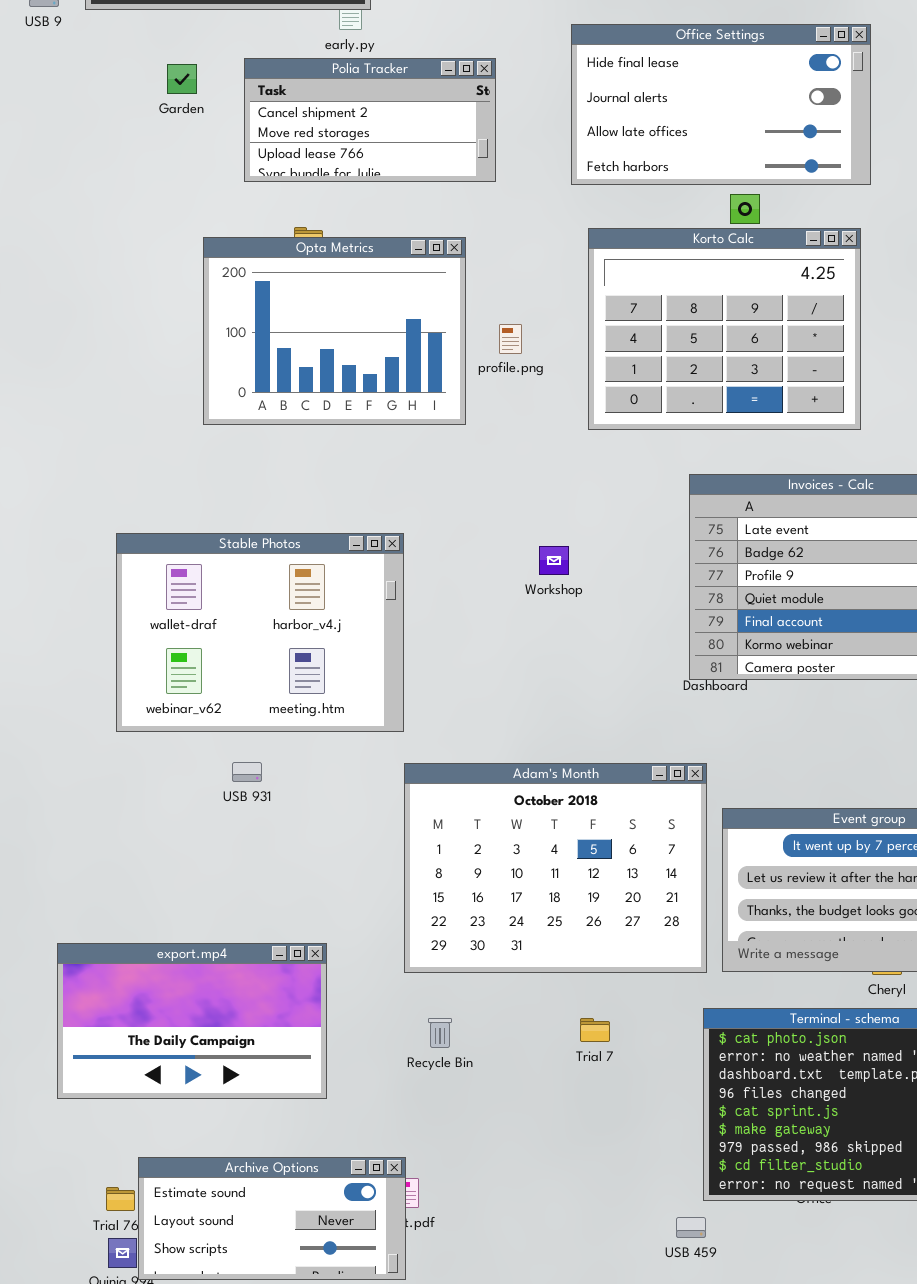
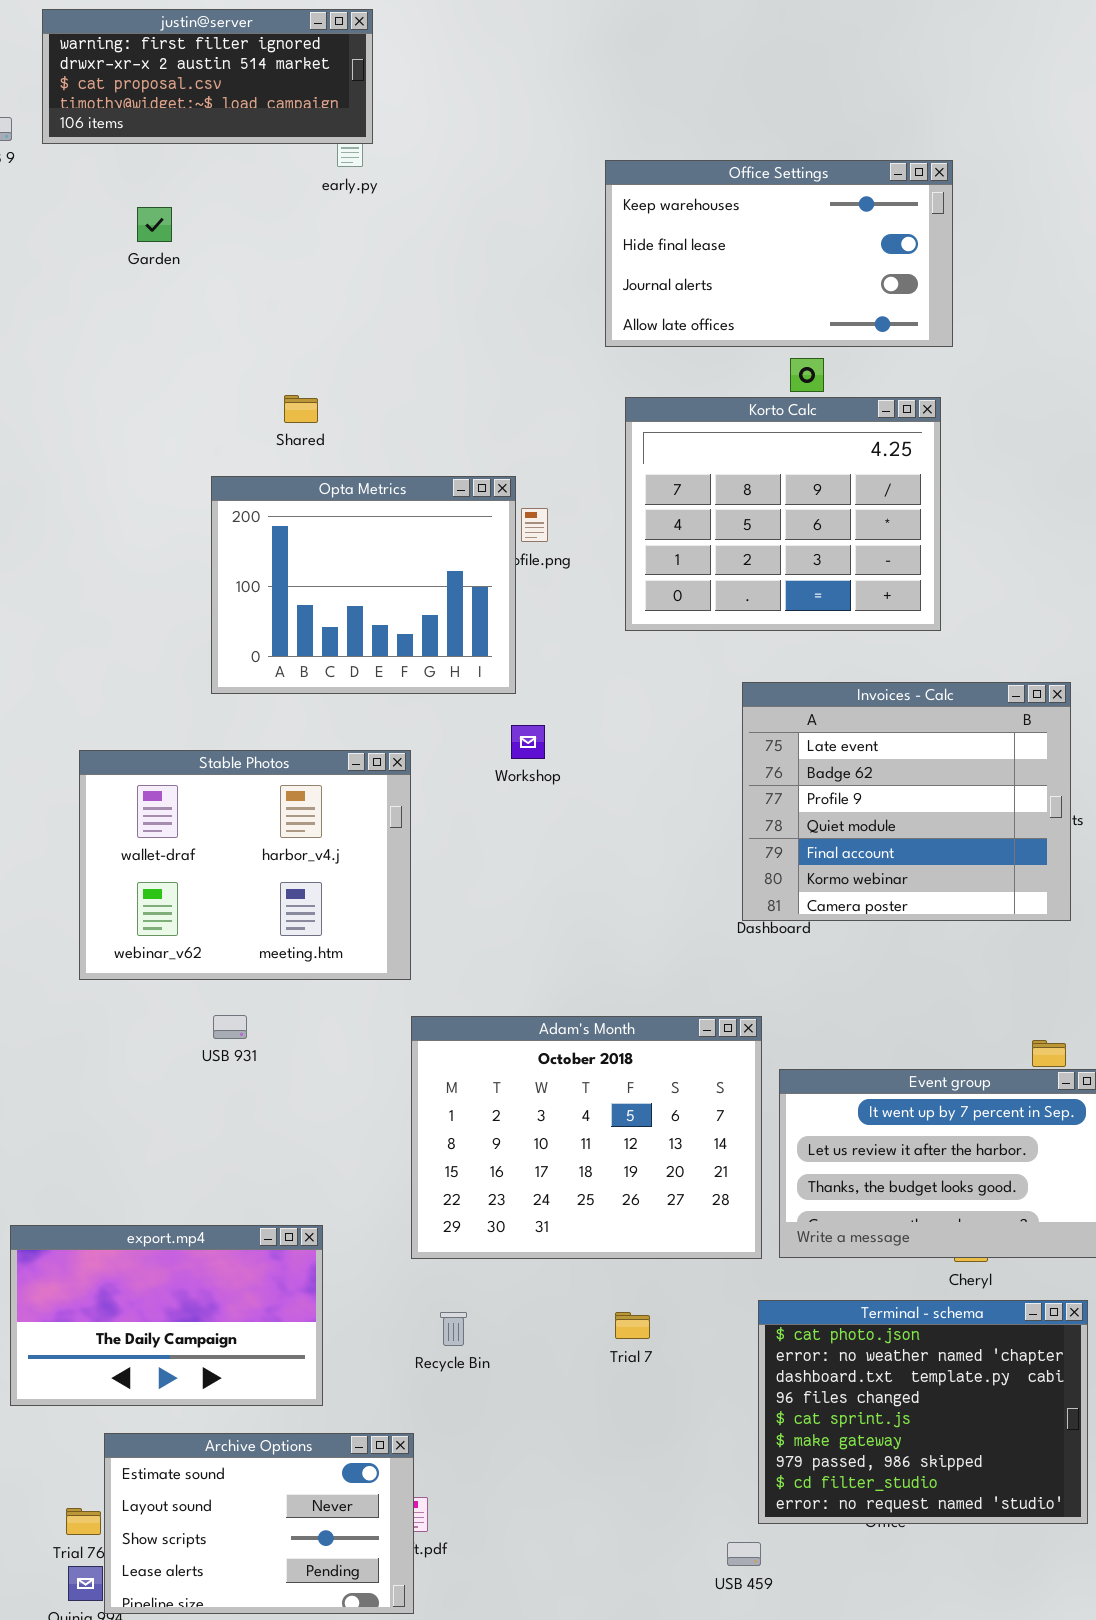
Office Settings: [571,24,871,185] -> [605,160,953,347], scrolled up 1 row
Polia Tracker: [244,58,496,182] -> none, closed
Opta Metrics: [203,237,466,425] -> [211,476,516,694], moved
Workshop: [539,546,569,575] -> [511,725,545,759], moved
Archive Options: [138,1157,406,1280] -> [104,1433,414,1614], resized

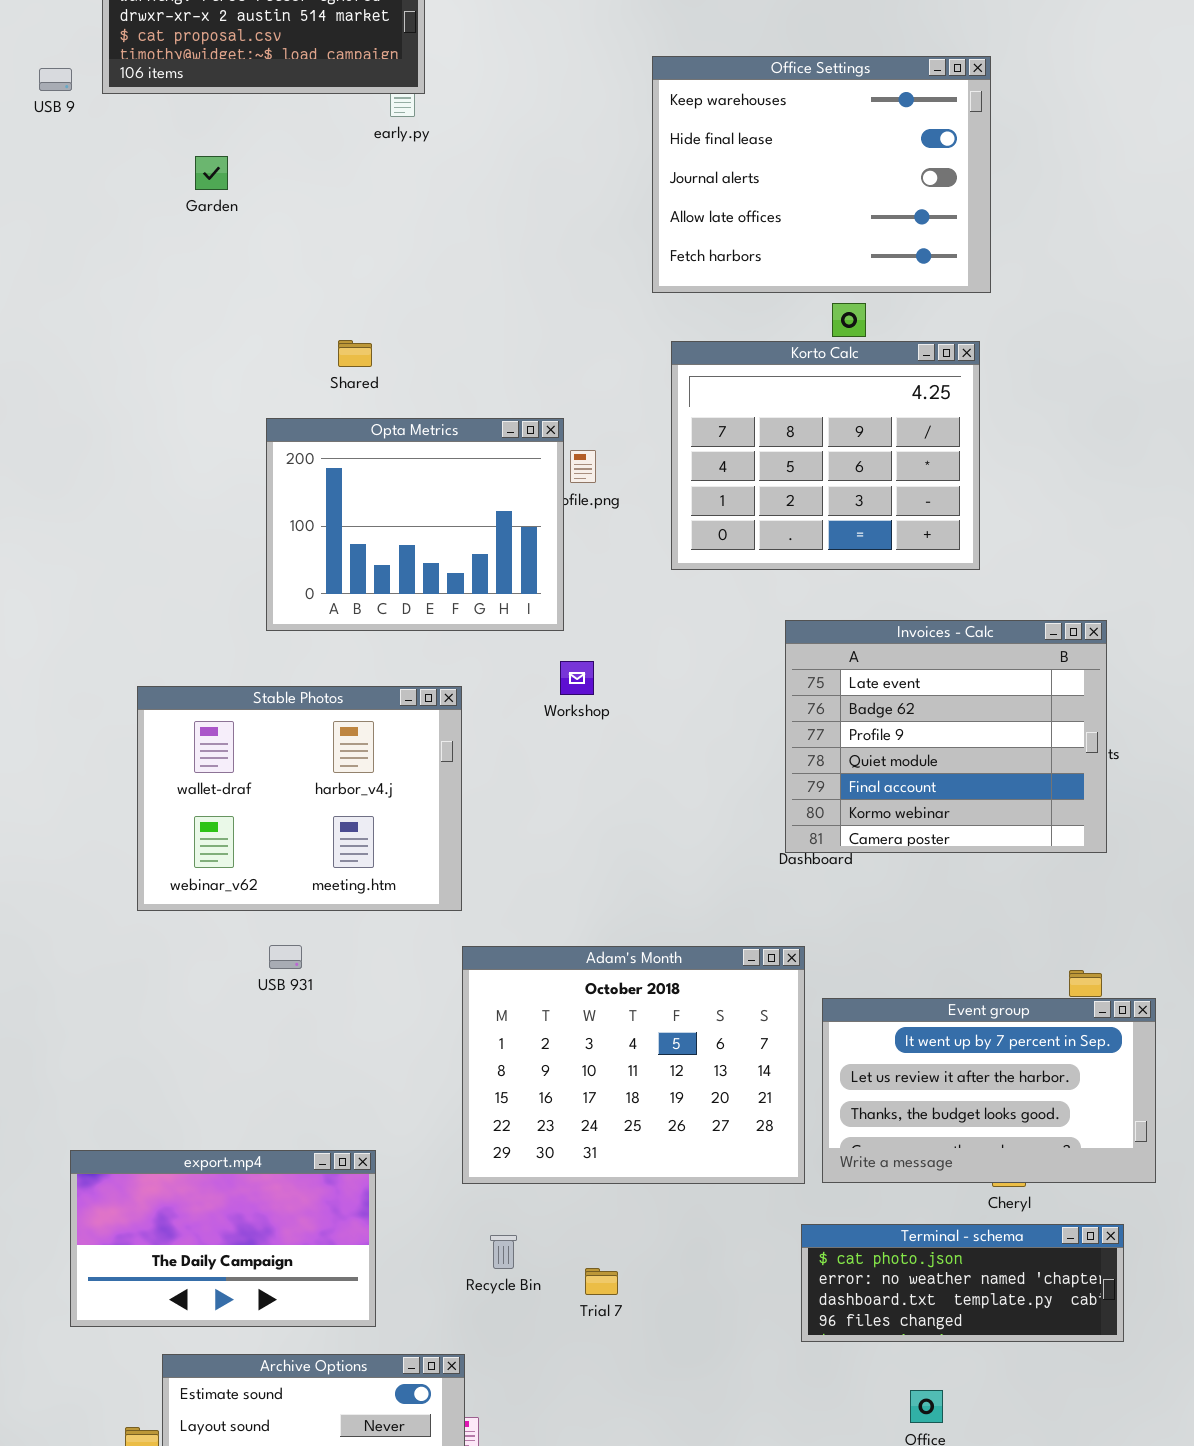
Office Settings: [605,160,953,347] -> [652,56,991,293], resized
Terminal - schema: [758,1300,1088,1524] -> [801,1224,1124,1342], resized
Trial 7: [615,1312,650,1339] -> [585,1268,618,1295], moved

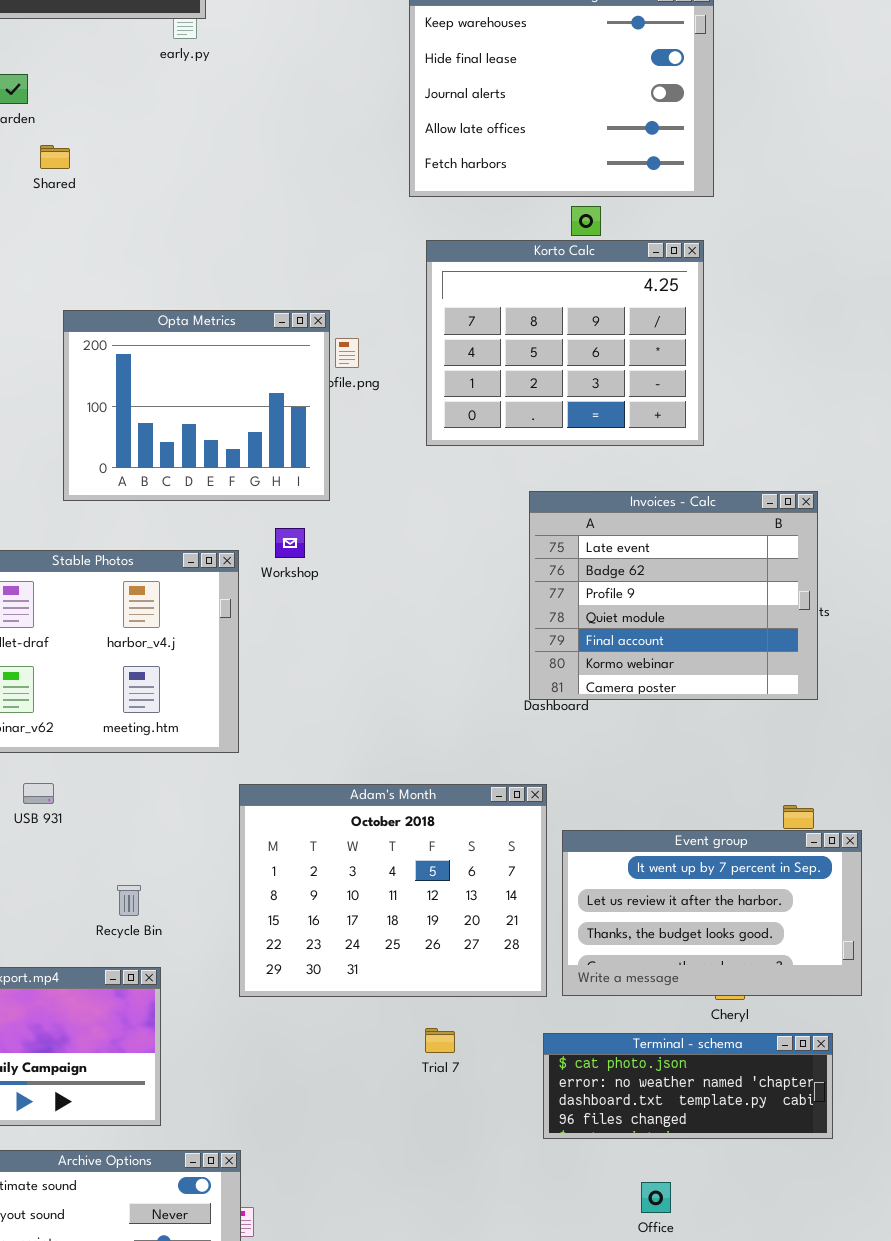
Shared: [338,340,372,367] -> [40,145,70,169], moved
Workshop: [560,661,594,695] -> [275,528,305,558], moved
USB 931: [269,945,302,969] -> [23,783,54,804], moved
Recycle Bin: [490,1235,517,1269] -> [117,885,141,916], moved
Trial 7: [585,1268,618,1295] -> [425,1028,455,1053], moved

